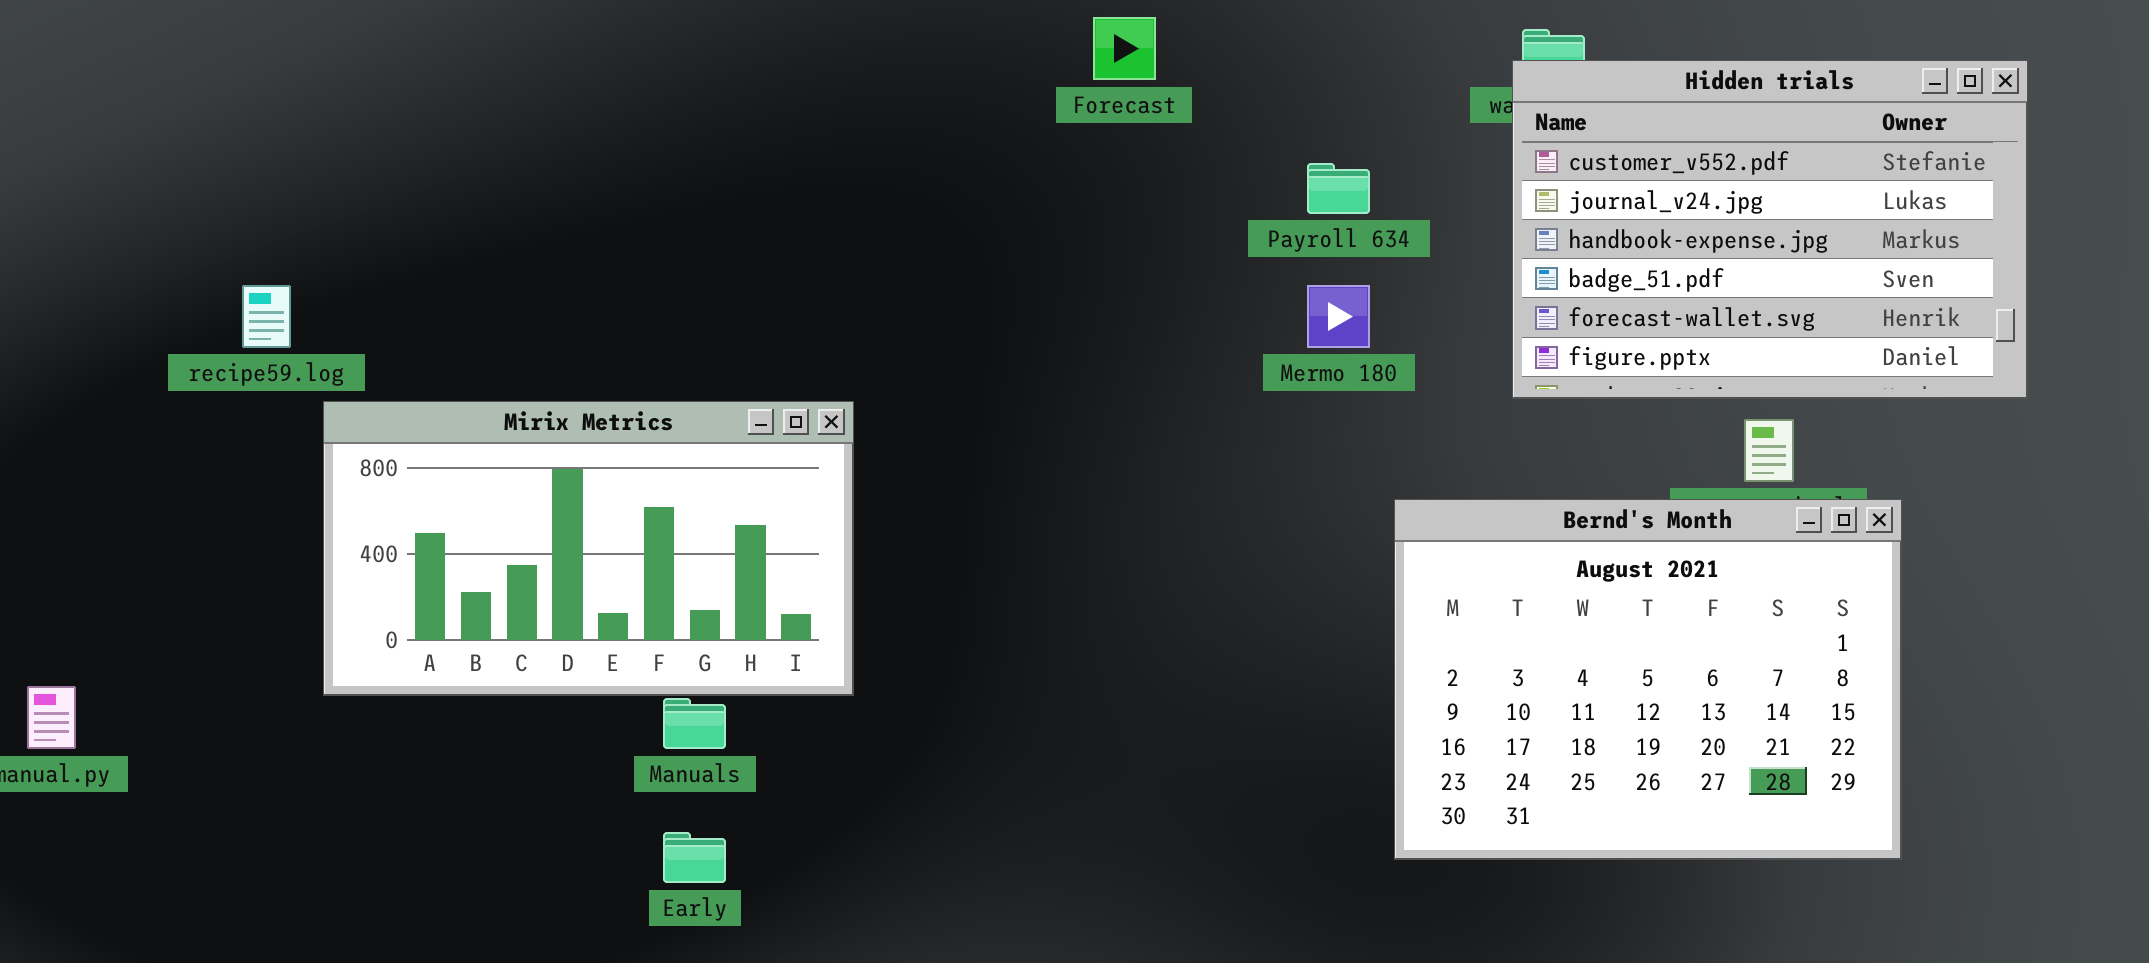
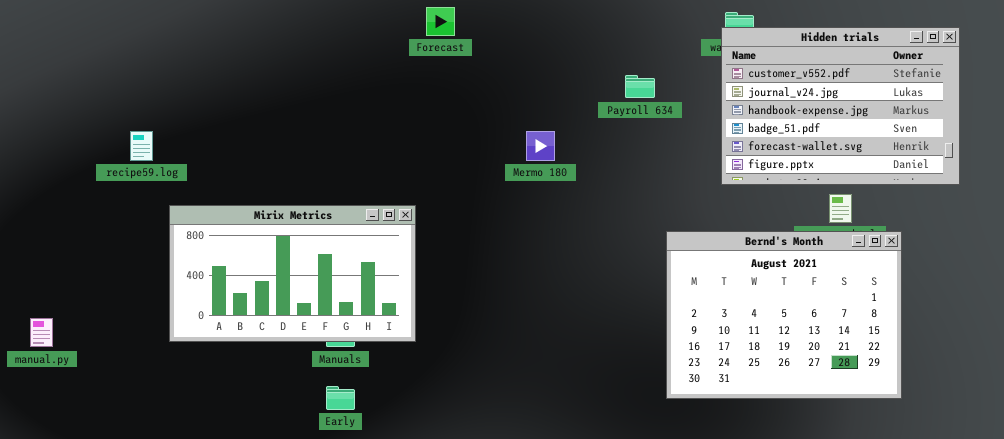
Forecast: [1093,17,1156,80] -> [426,7,455,36], moved
Mermo 180: [1307,285,1370,348] -> [526,131,555,161], moved
Mirix Metrics: [323,401,854,696] -> [169,205,416,342], moved

